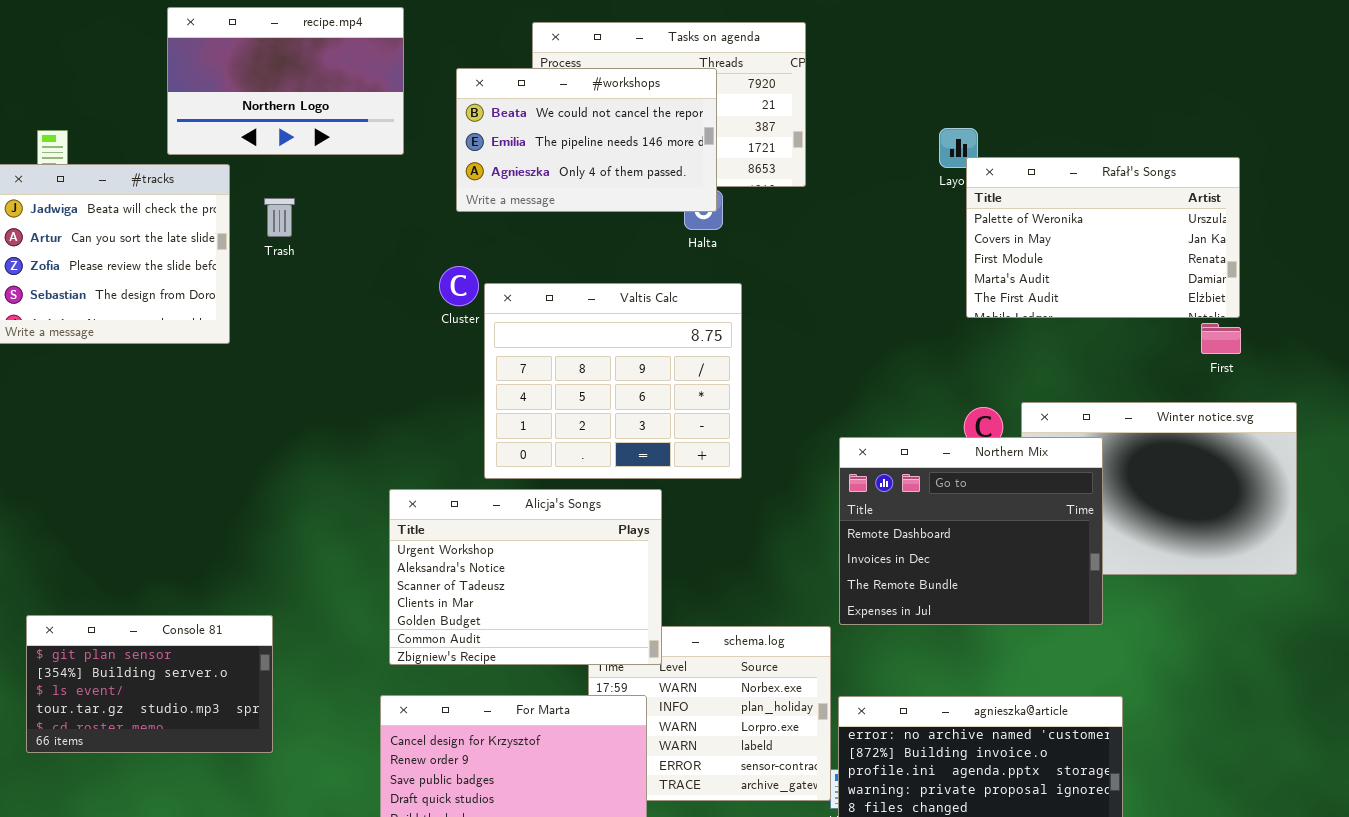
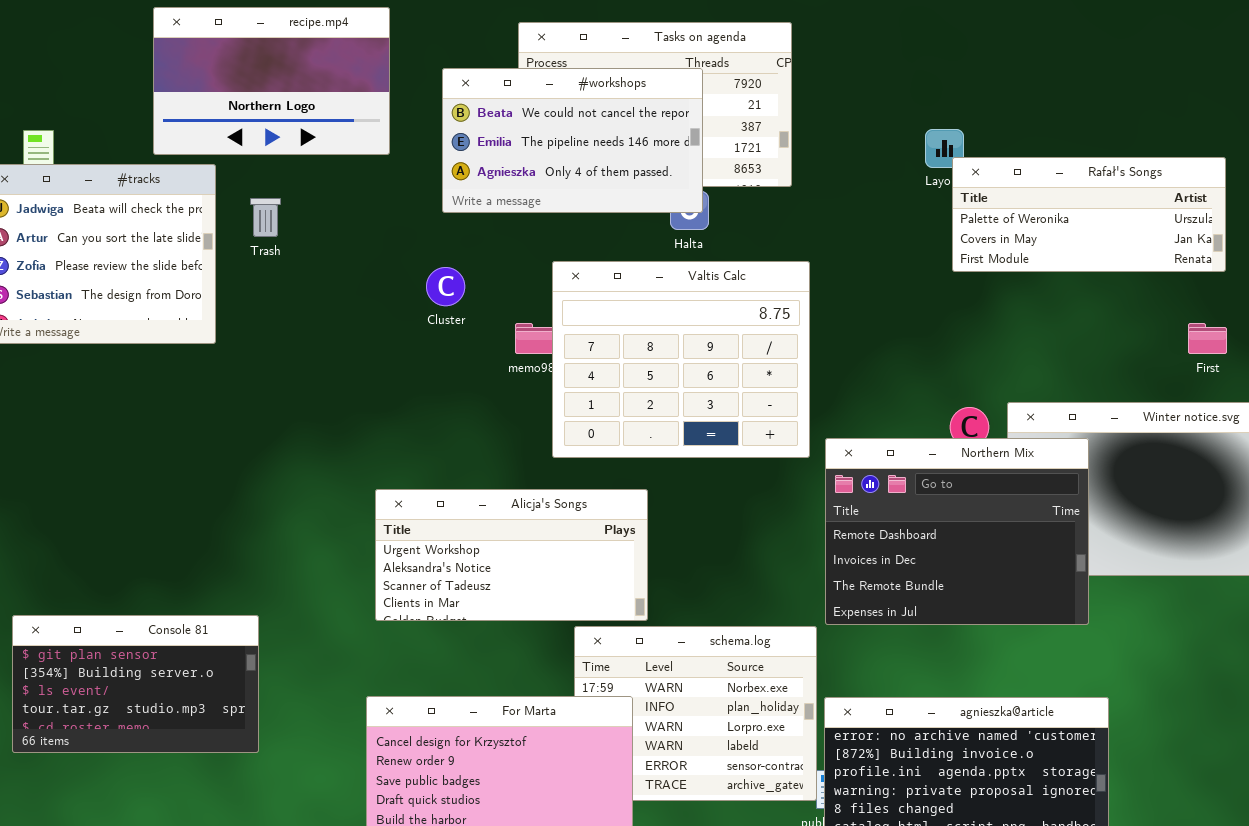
Rafał's Songs: [966,157,1240,318] -> [952,157,1226,272], resized
Valtis Calc: [484,283,742,479] -> [552,261,810,458], moved
Alicja's Songs: [389,489,662,665] -> [375,489,648,621], resized

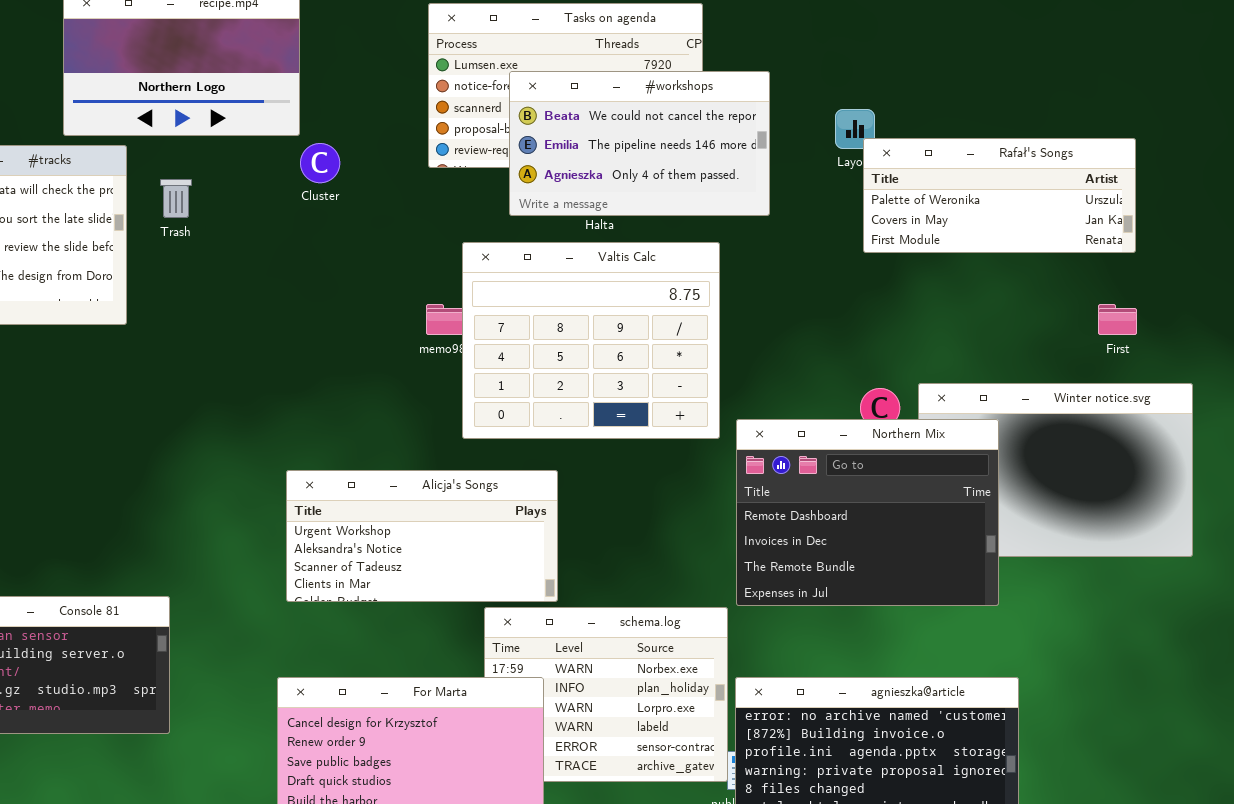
#workshops: [442,68,703,213] -> [509,71,770,216], moved
Cluster: [426,267,465,306] -> [300,143,340,183], moved

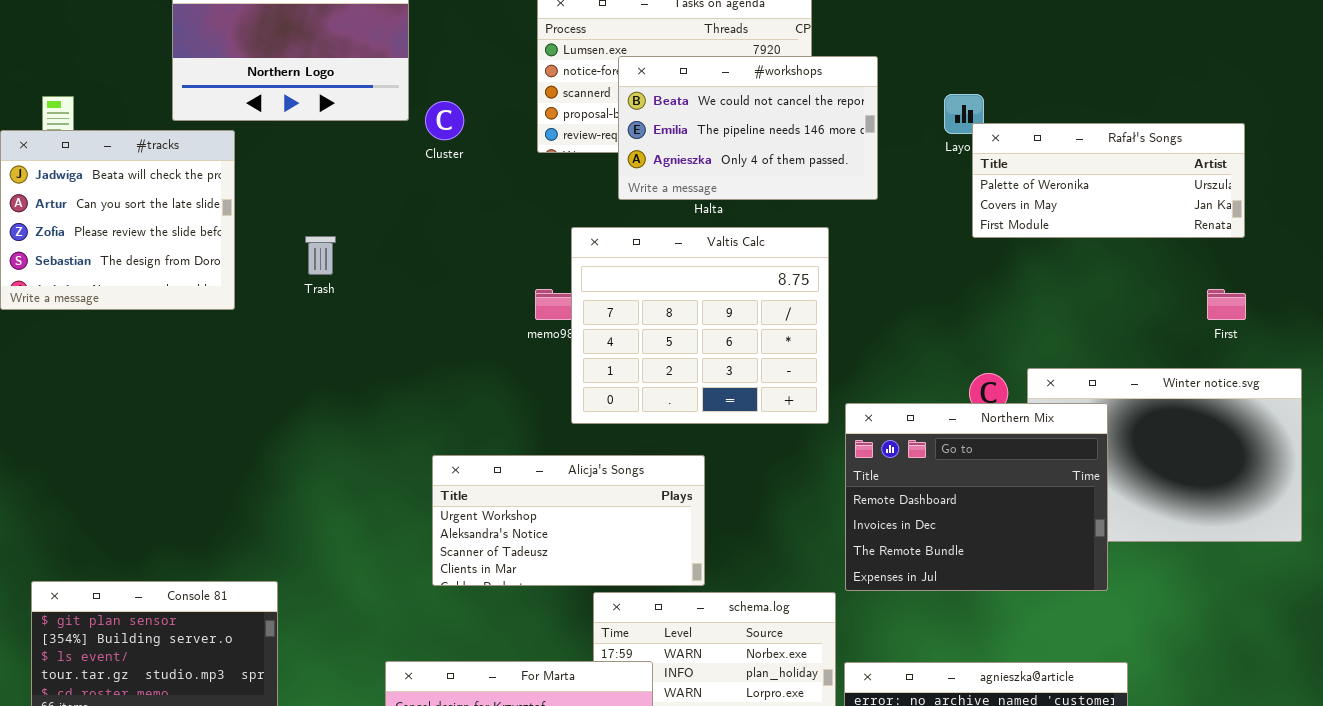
Cluster: [300,143,340,183] -> [425,101,464,140], moved
Trash: [160,179,192,218] -> [305,236,336,275], moved
Alicja's Songs: [286,470,558,602] -> [432,455,705,586], moved

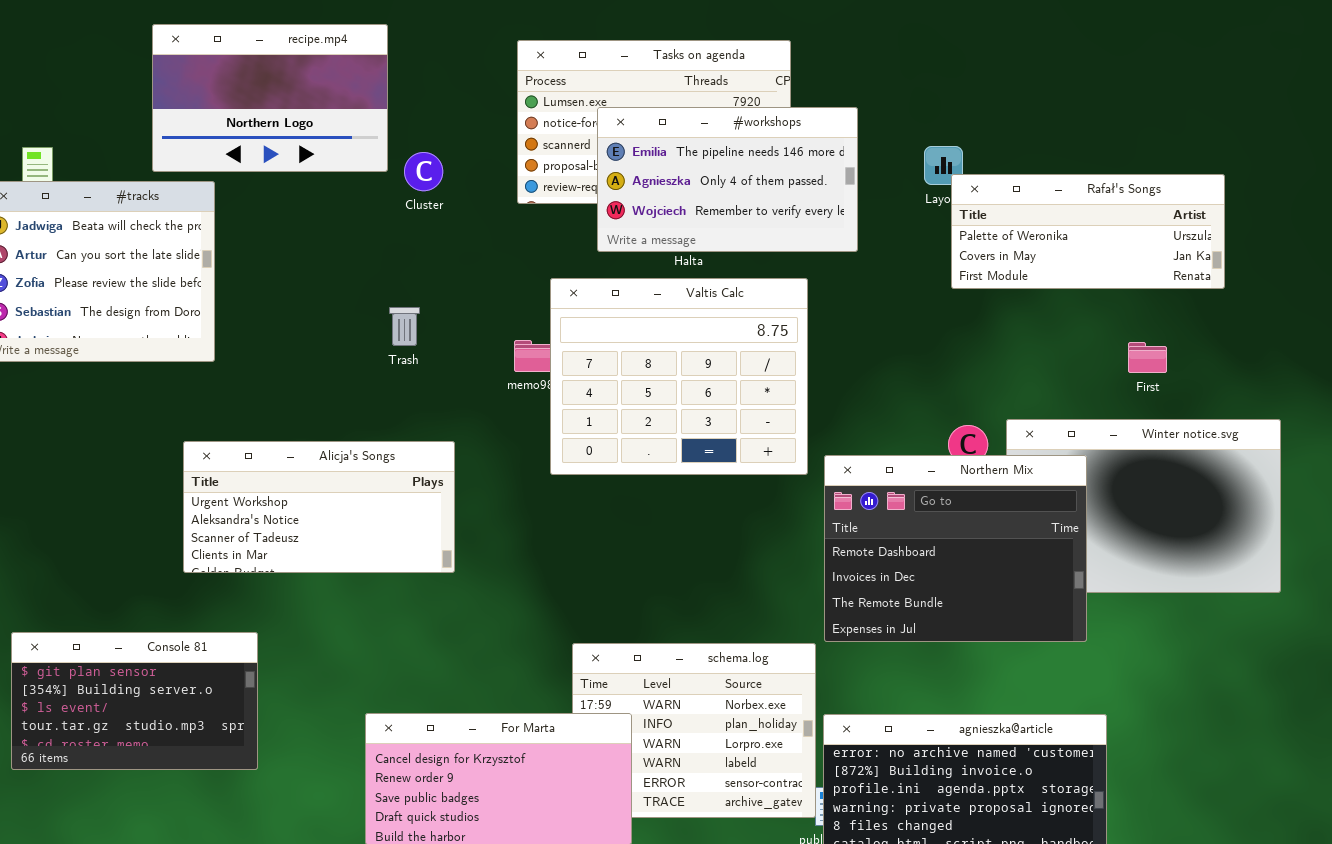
#workshops: [618,56,878,200] -> [597,107,858,252], scrolled down 1 row
Trash: [305,236,336,275] -> [389,307,420,346], moved
First: [1207,289,1246,320] -> [1128,342,1167,373], moved
Alicja's Songs: [432,455,705,586] -> [183,441,455,573], moved

